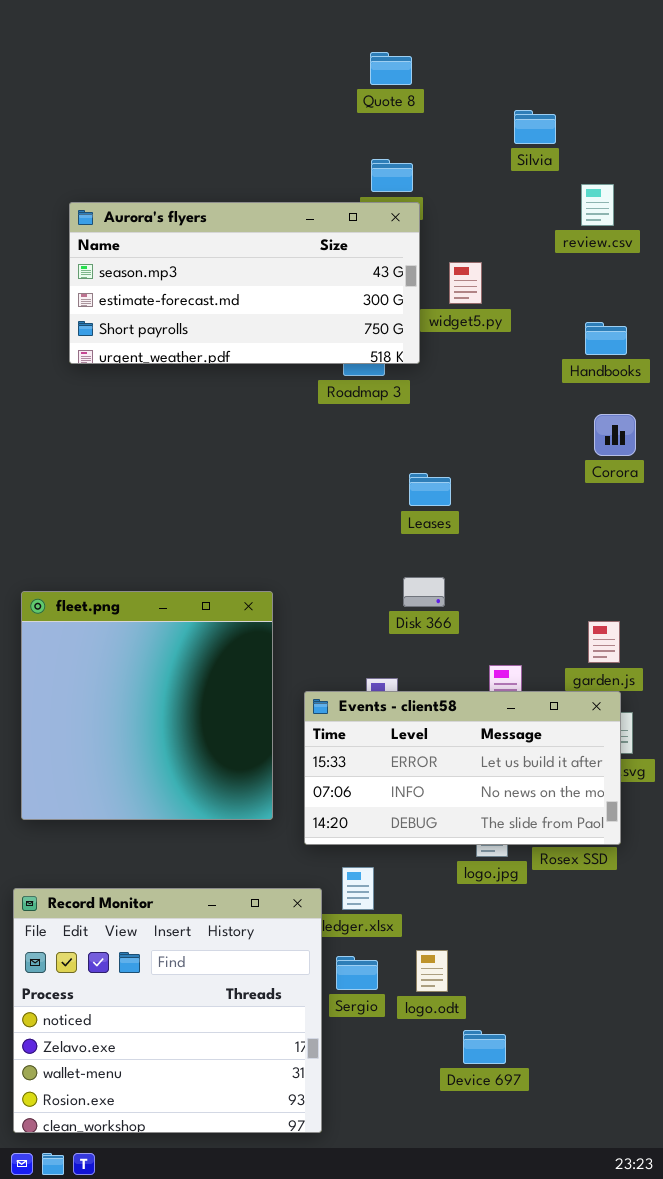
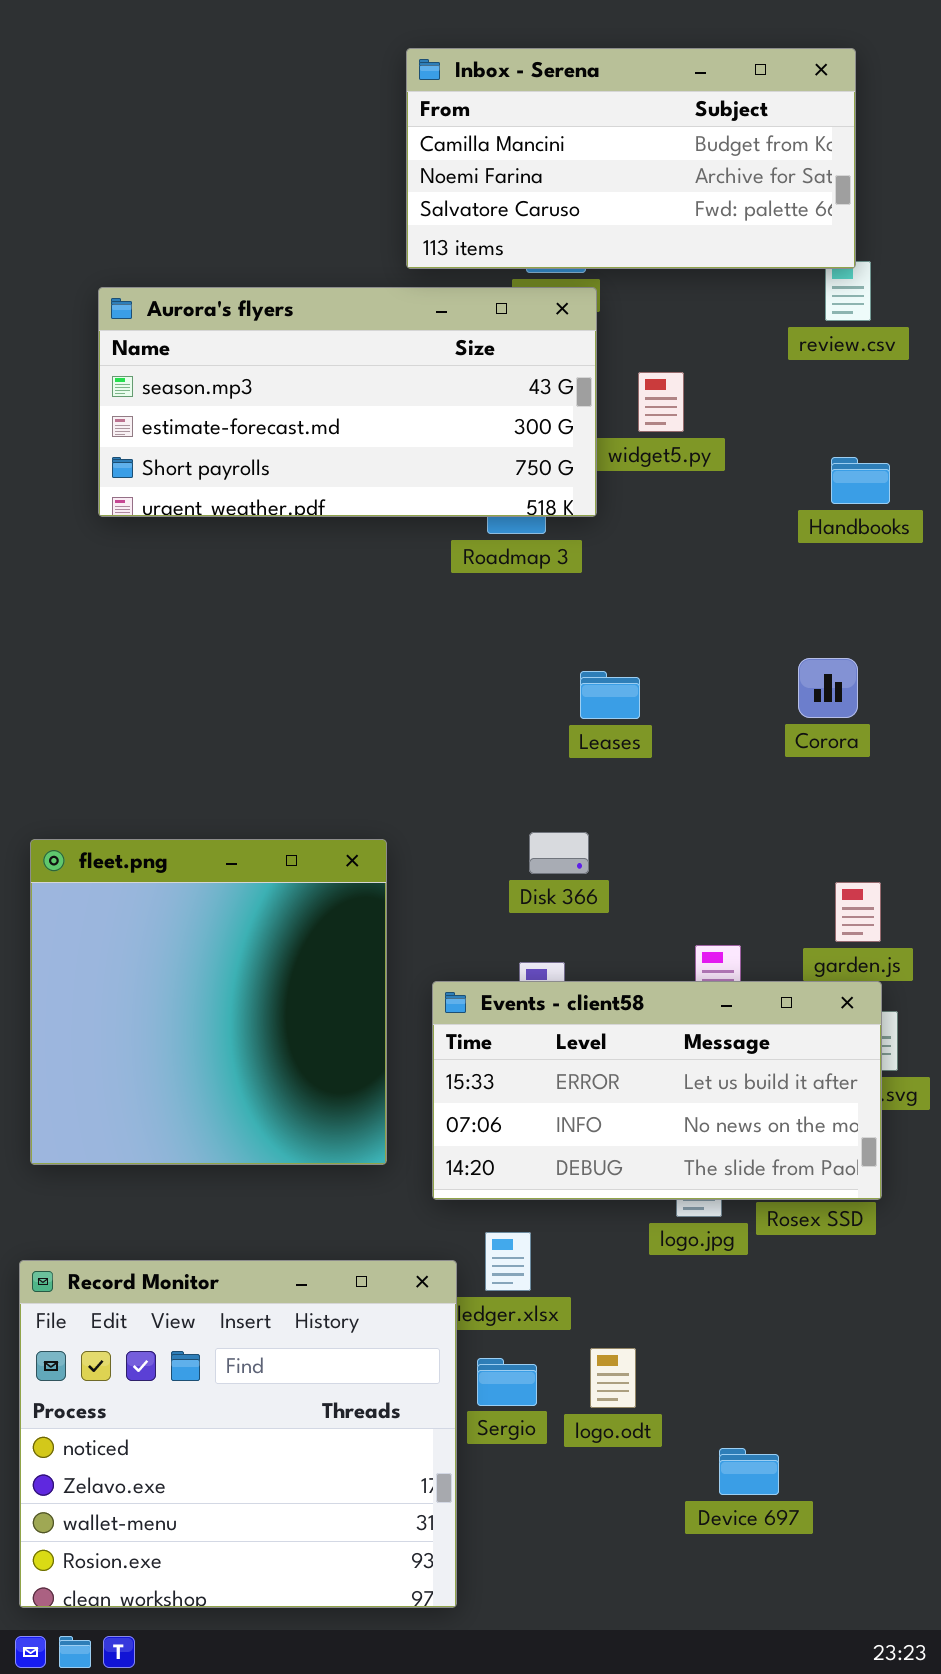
Inbox - Serena: none -> [406,48,856,269], opened
Corora: [594,414,636,456] -> [798,658,858,718], moved
Disk 366: [403,577,445,607] -> [529,832,589,874], moved
Device 697: [463,1030,506,1064] -> [719,1448,779,1495], moved

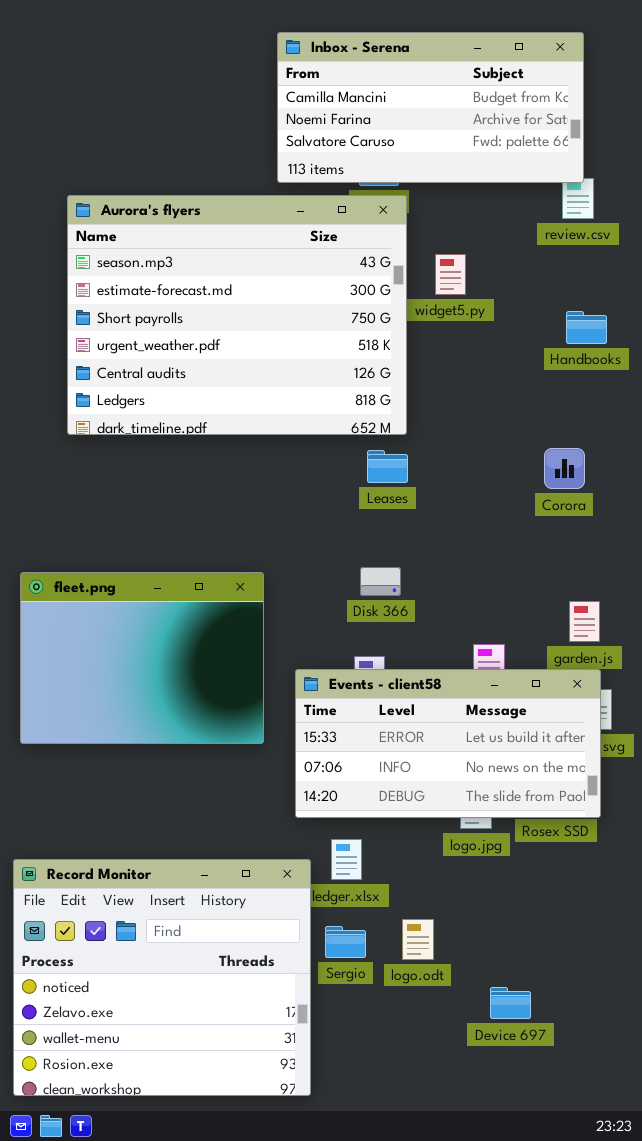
Aurora's flyers: [98,287,597,517] -> [67,195,407,435], resized
Leases: [580,671,640,719] -> [367,450,408,483], moved
fleet.png: [30,839,387,1165] -> [20,572,264,744], resized

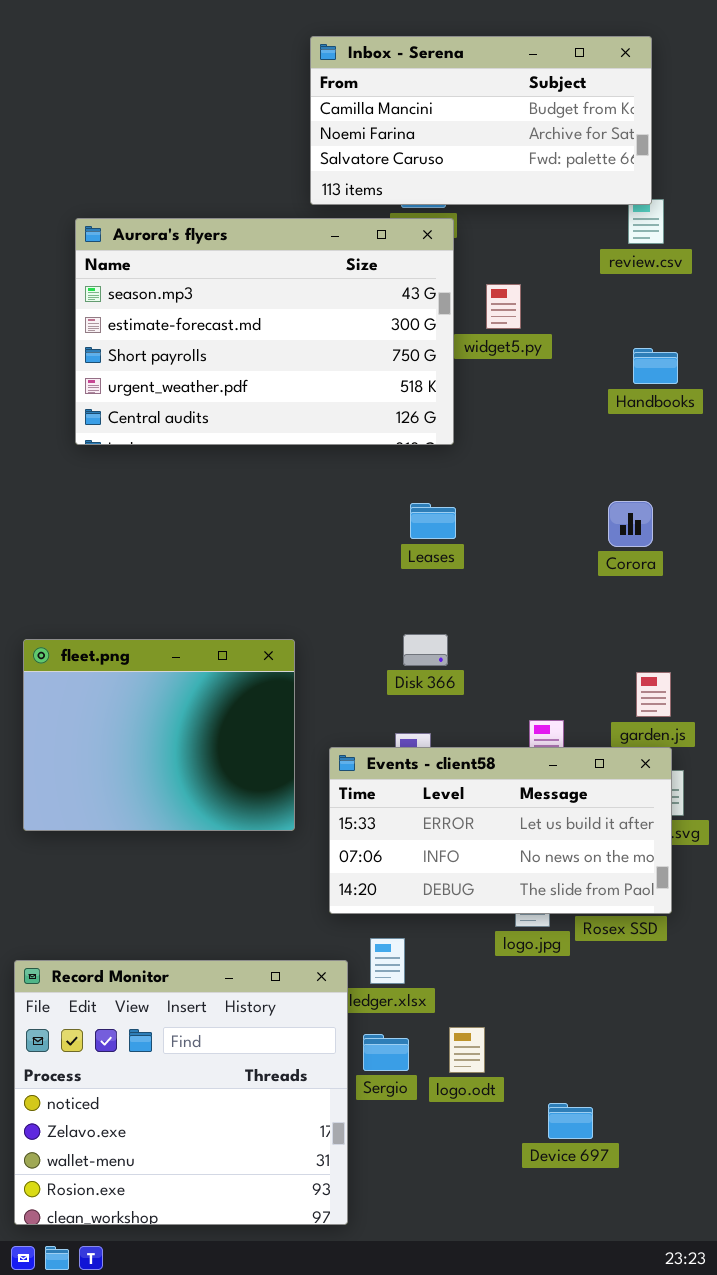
Aurora's flyers: [67,195,407,435] -> [75,218,454,445], resized

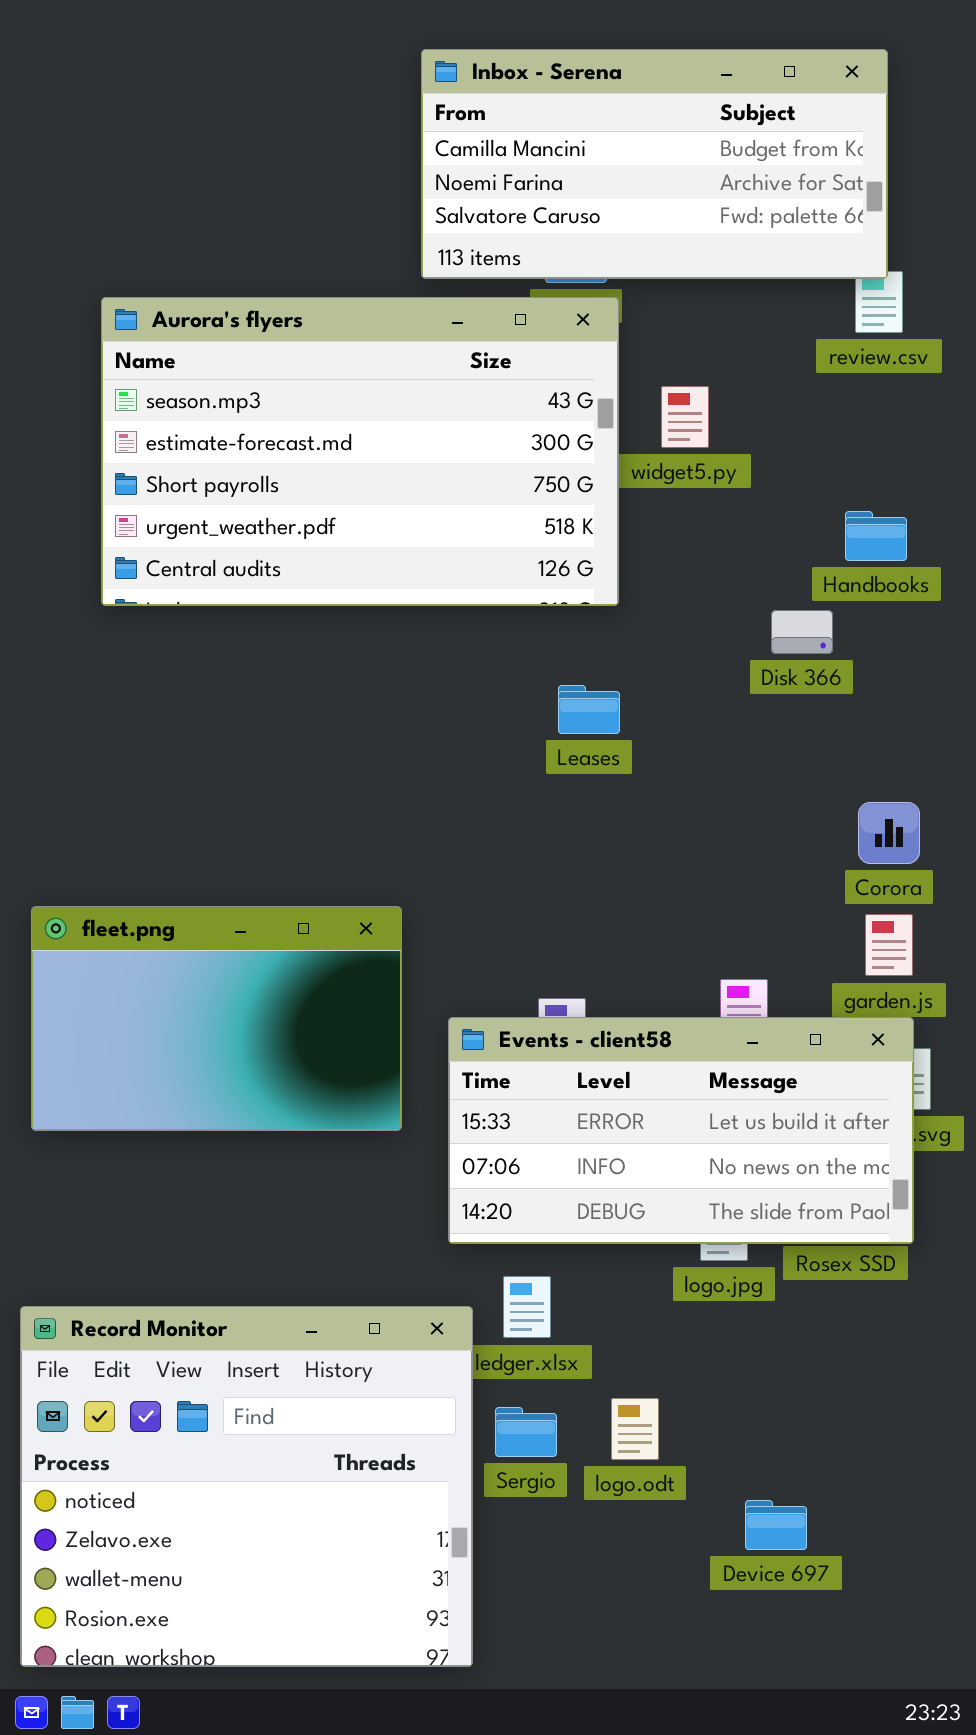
Handbooks: [633,348,678,384] -> [845,511,907,561], moved
Corora: [608,501,653,547] -> [858,802,920,864], moved
Disk 366: [403,634,448,666] -> [771,610,833,654], moved
fleet.png: [23,639,295,831] -> [31,906,402,1131], resized

